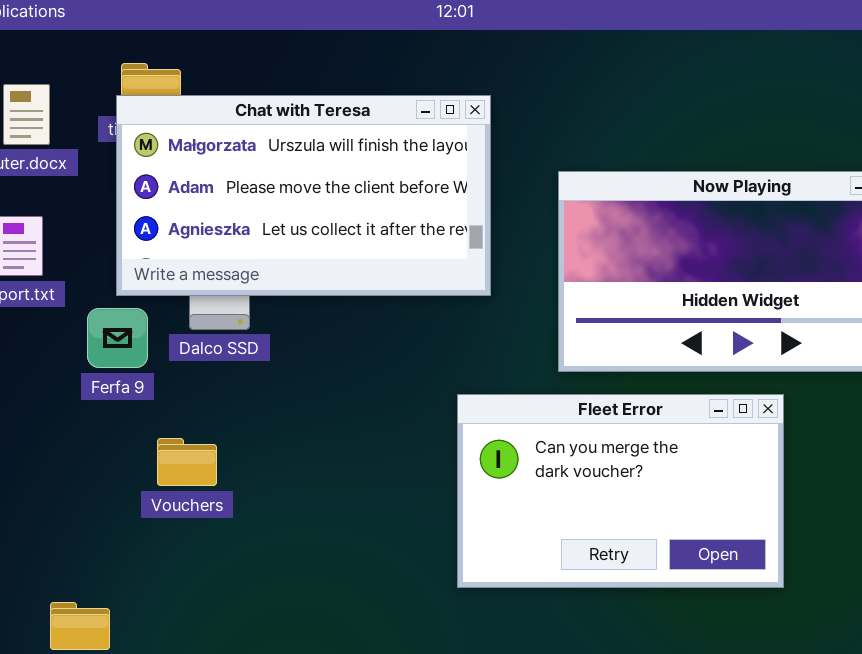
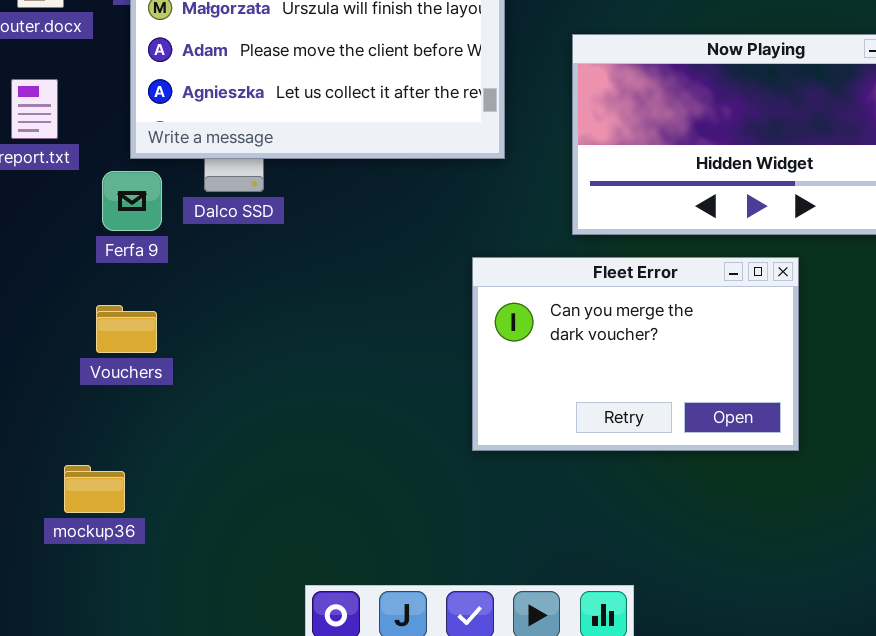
Vouchers: [157,438,217,486] -> [96,305,157,353], moved

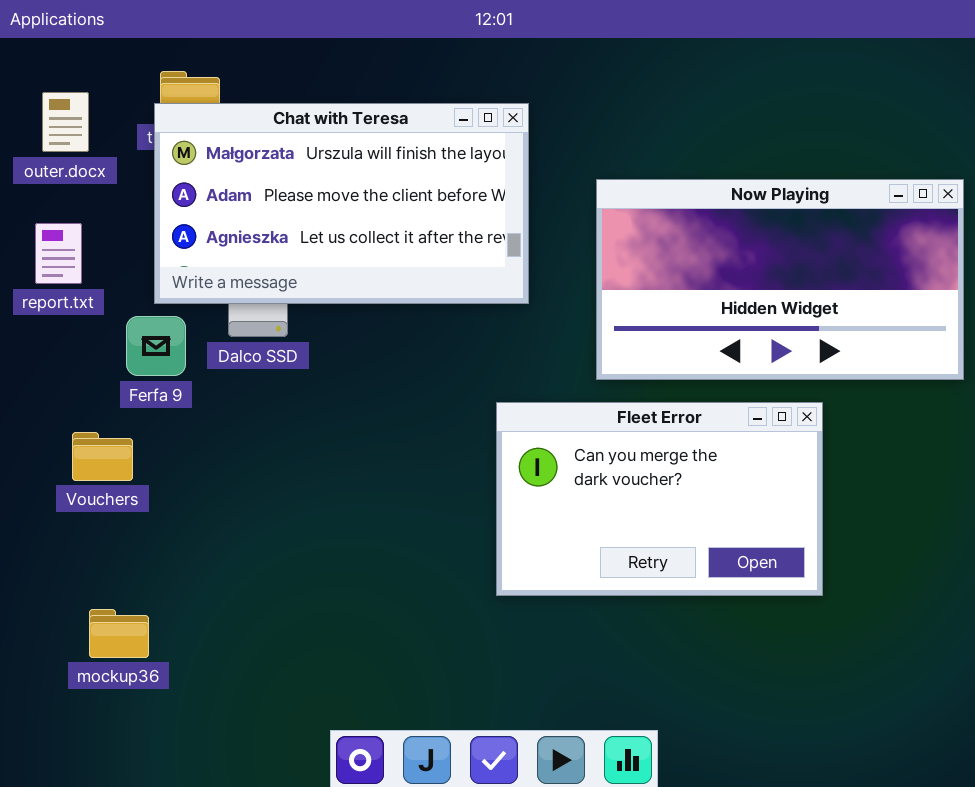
Vouchers: [96,305,157,353] -> [72,432,133,481], moved

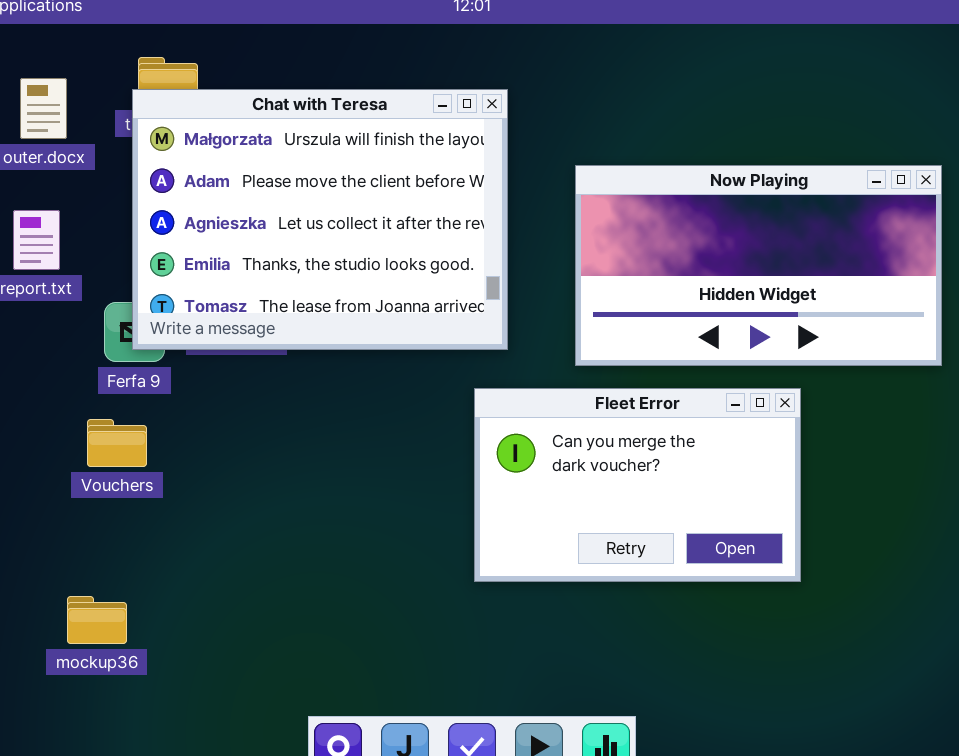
Chat with Teresa: [154,103,529,304] -> [132,89,508,350], resized
Vouchers: [72,432,133,481] -> [87,419,147,467], moved

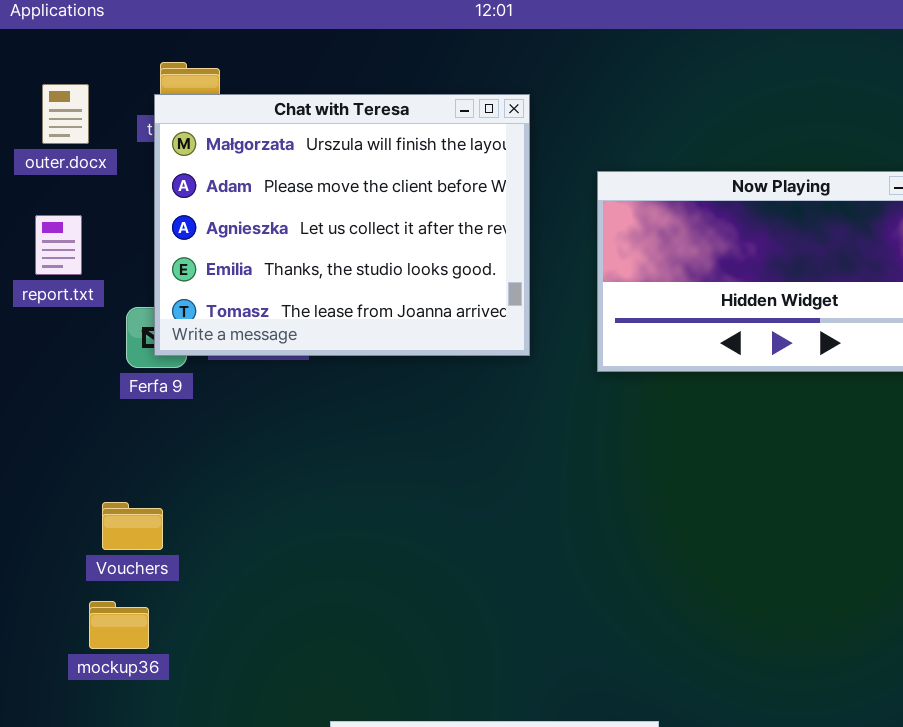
Fleet Error: [474,388,801,582] -> none, closed
Vouchers: [87,419,147,467] -> [102,502,163,550], moved

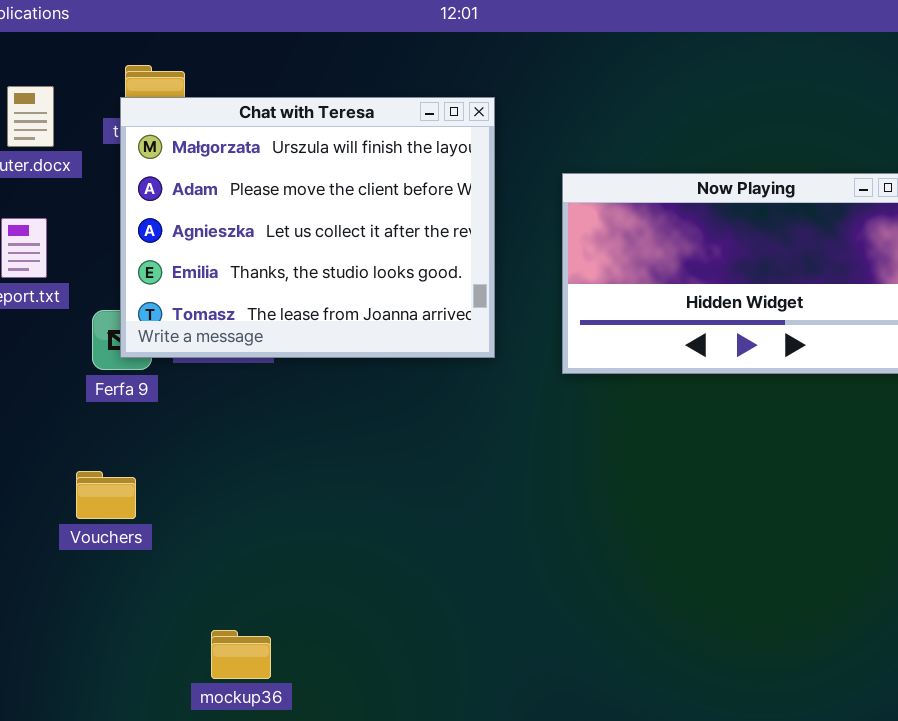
Vouchers: [102,502,163,550] -> [76,471,136,519], moved
mockup36: [89,601,149,649] -> [211,630,271,679], moved

